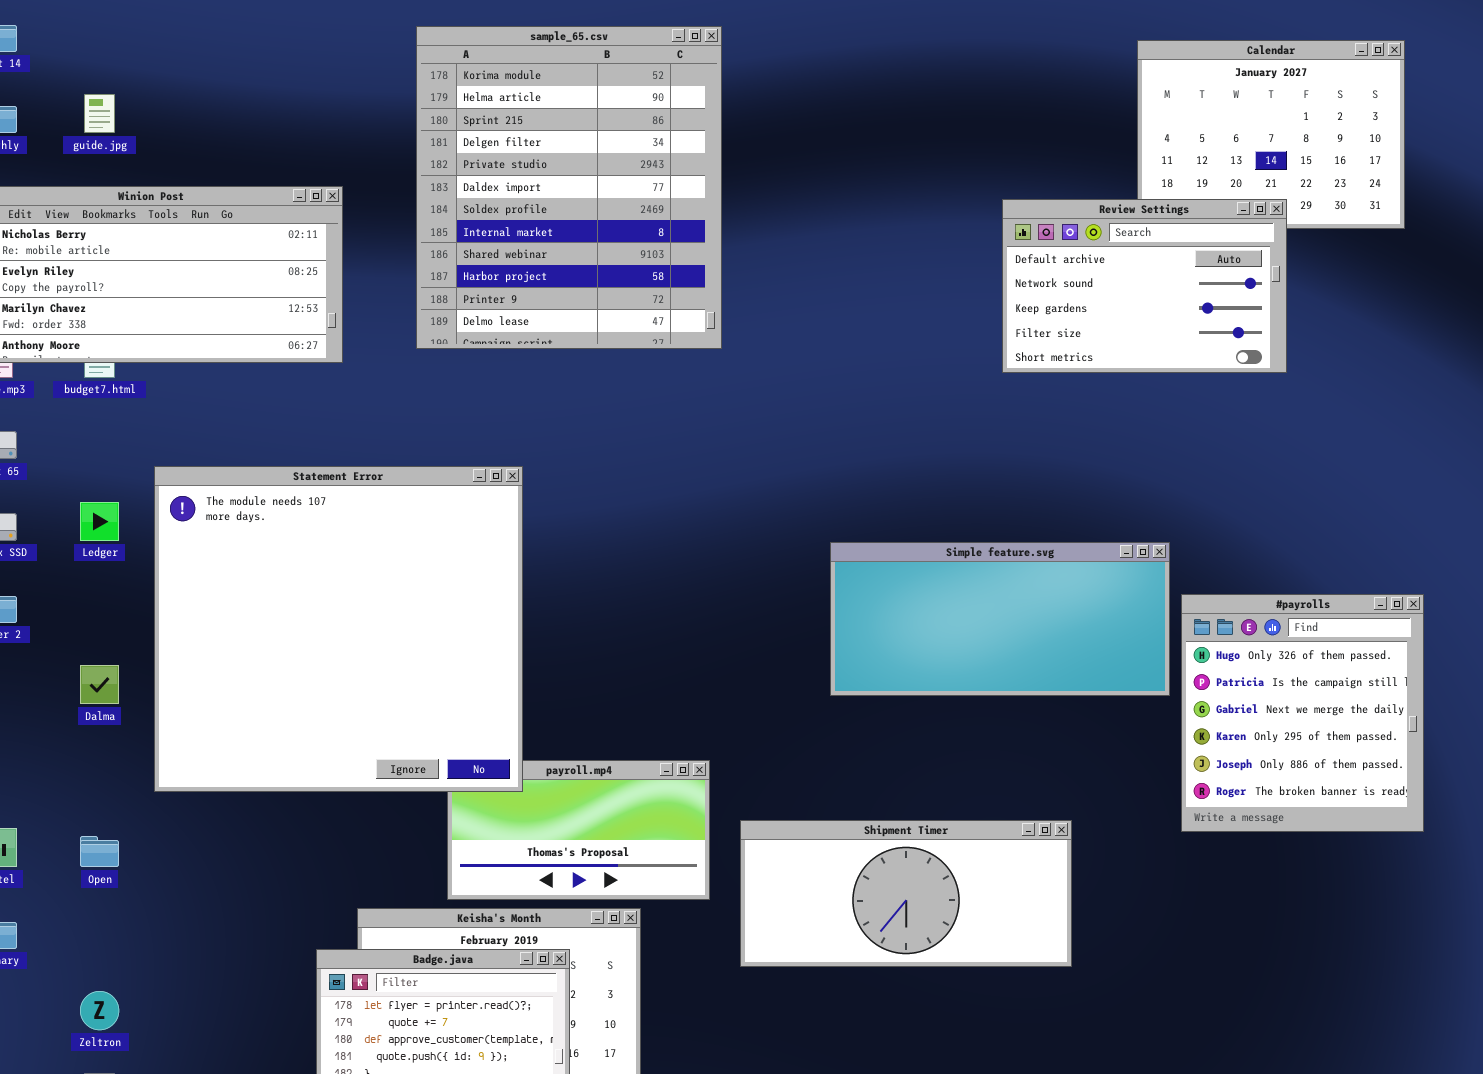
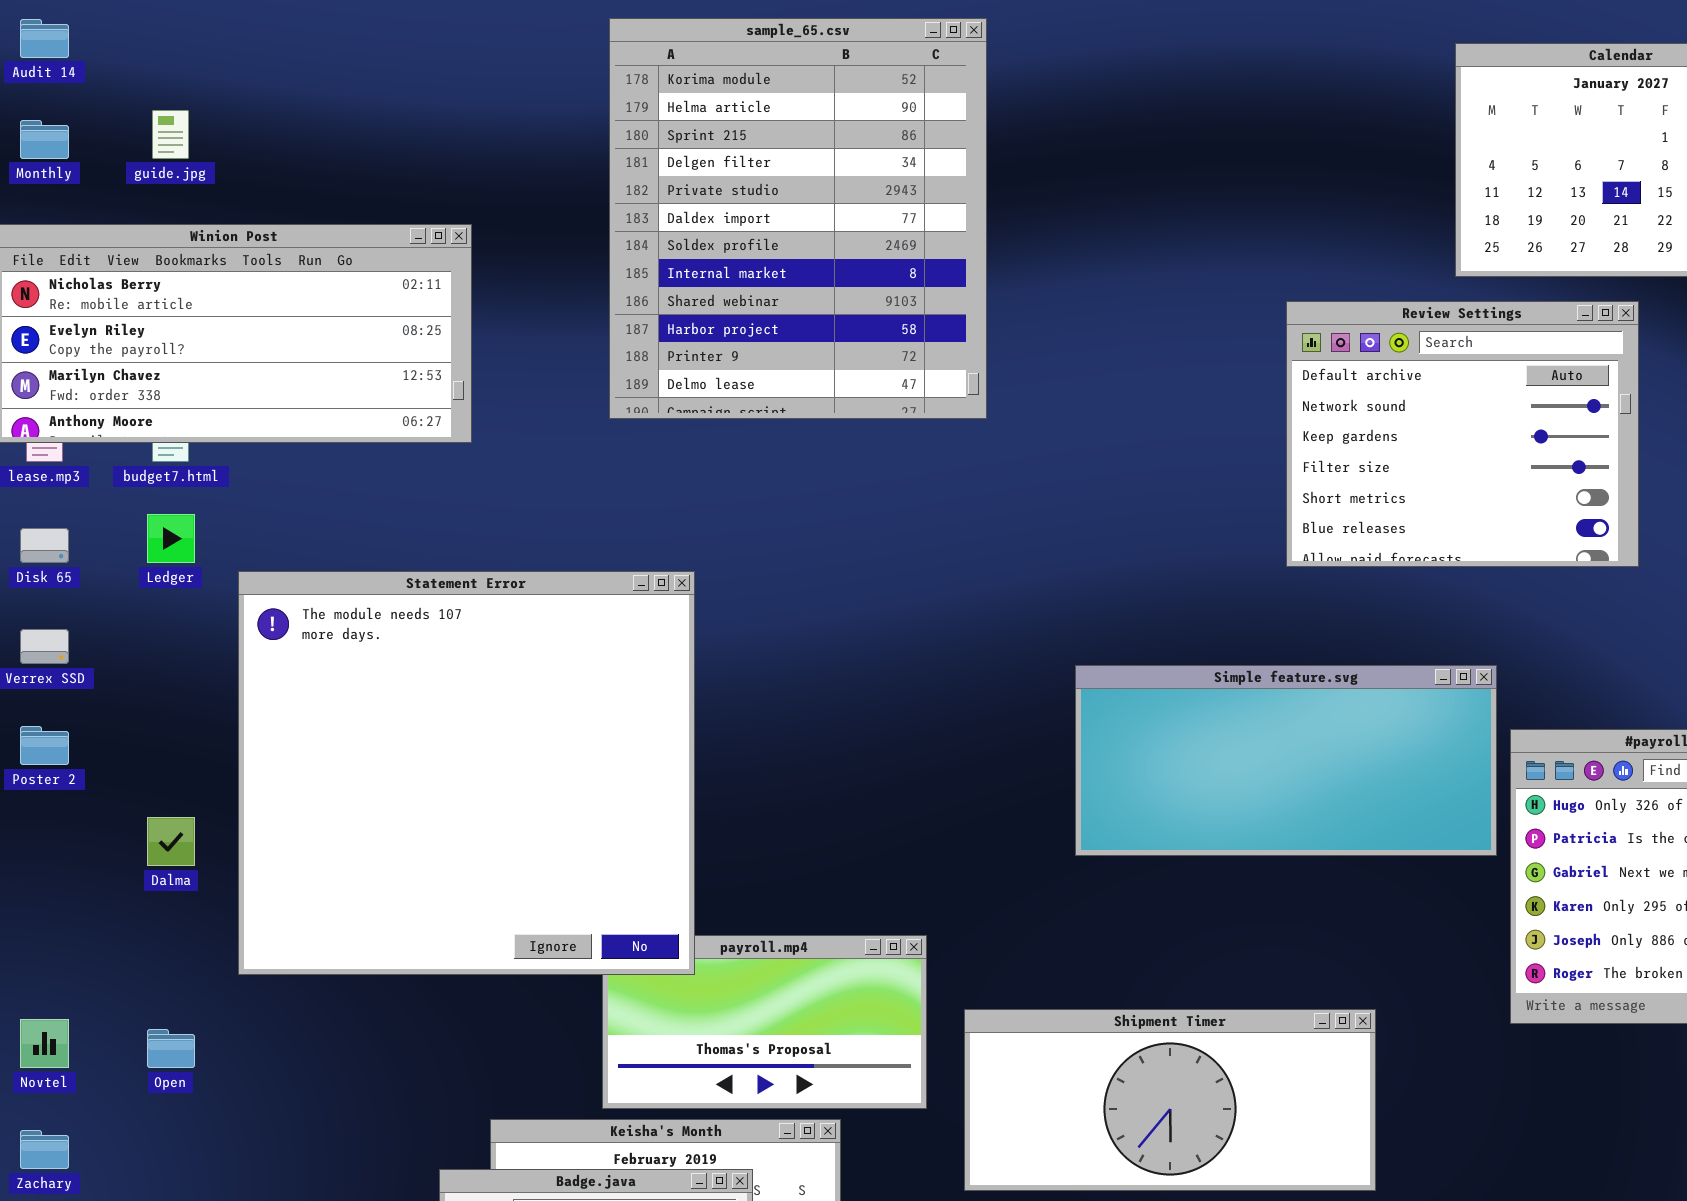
sample_65.csv: [416,26,722,349] -> [609,18,987,419], moved
Review Settings: [1002,199,1287,373] -> [1286,301,1639,567], moved, resized
Ledger: [80,502,119,541] -> [147,514,195,563], moved

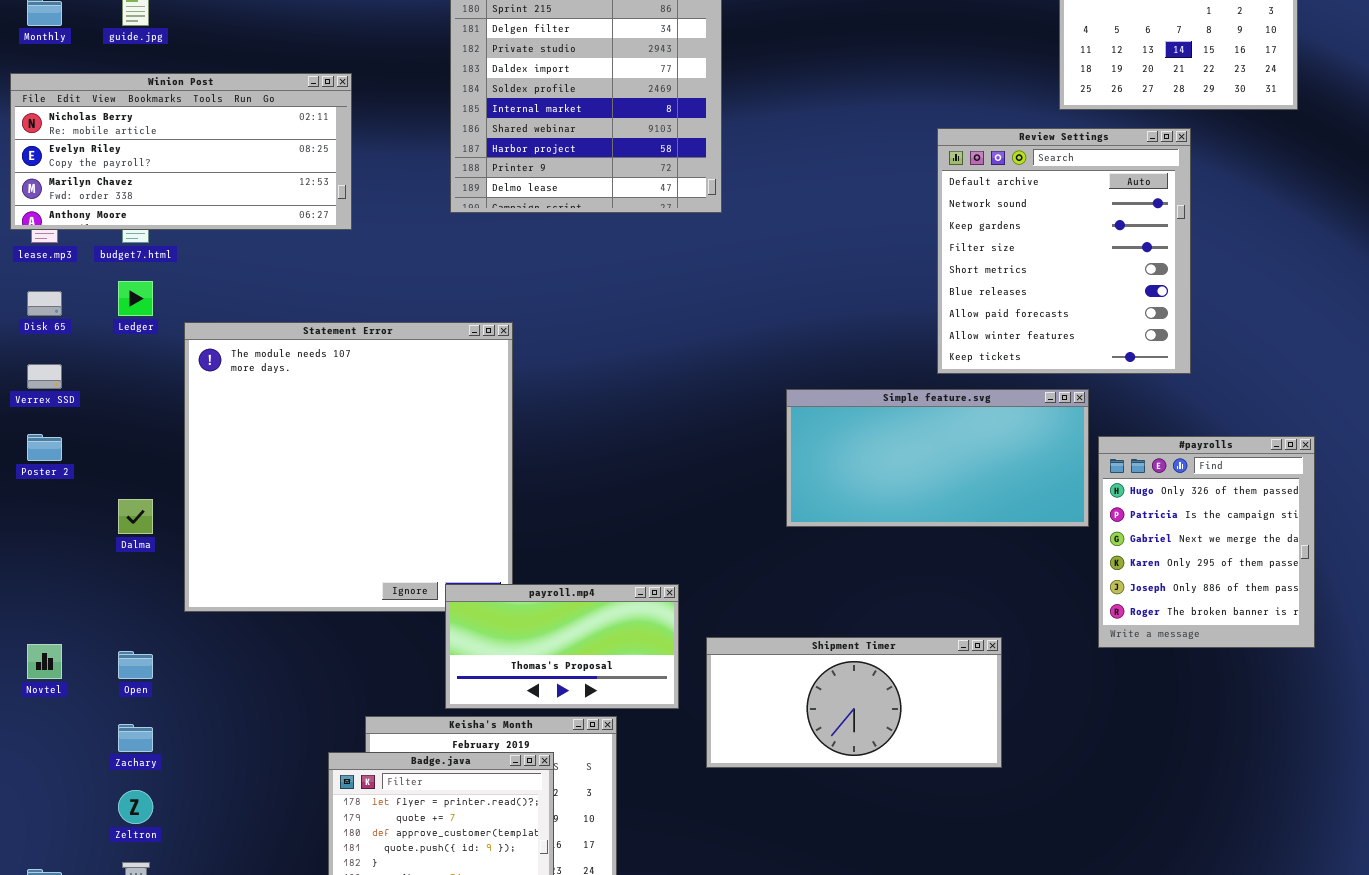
Review Settings: [1286,301,1639,567] -> [937,128,1191,374], resized
payroll.mp4: [602,935,927,1109] -> [445,584,679,709], raised
Zachary: [20,1130,69,1169] -> [118,724,153,752], moved

